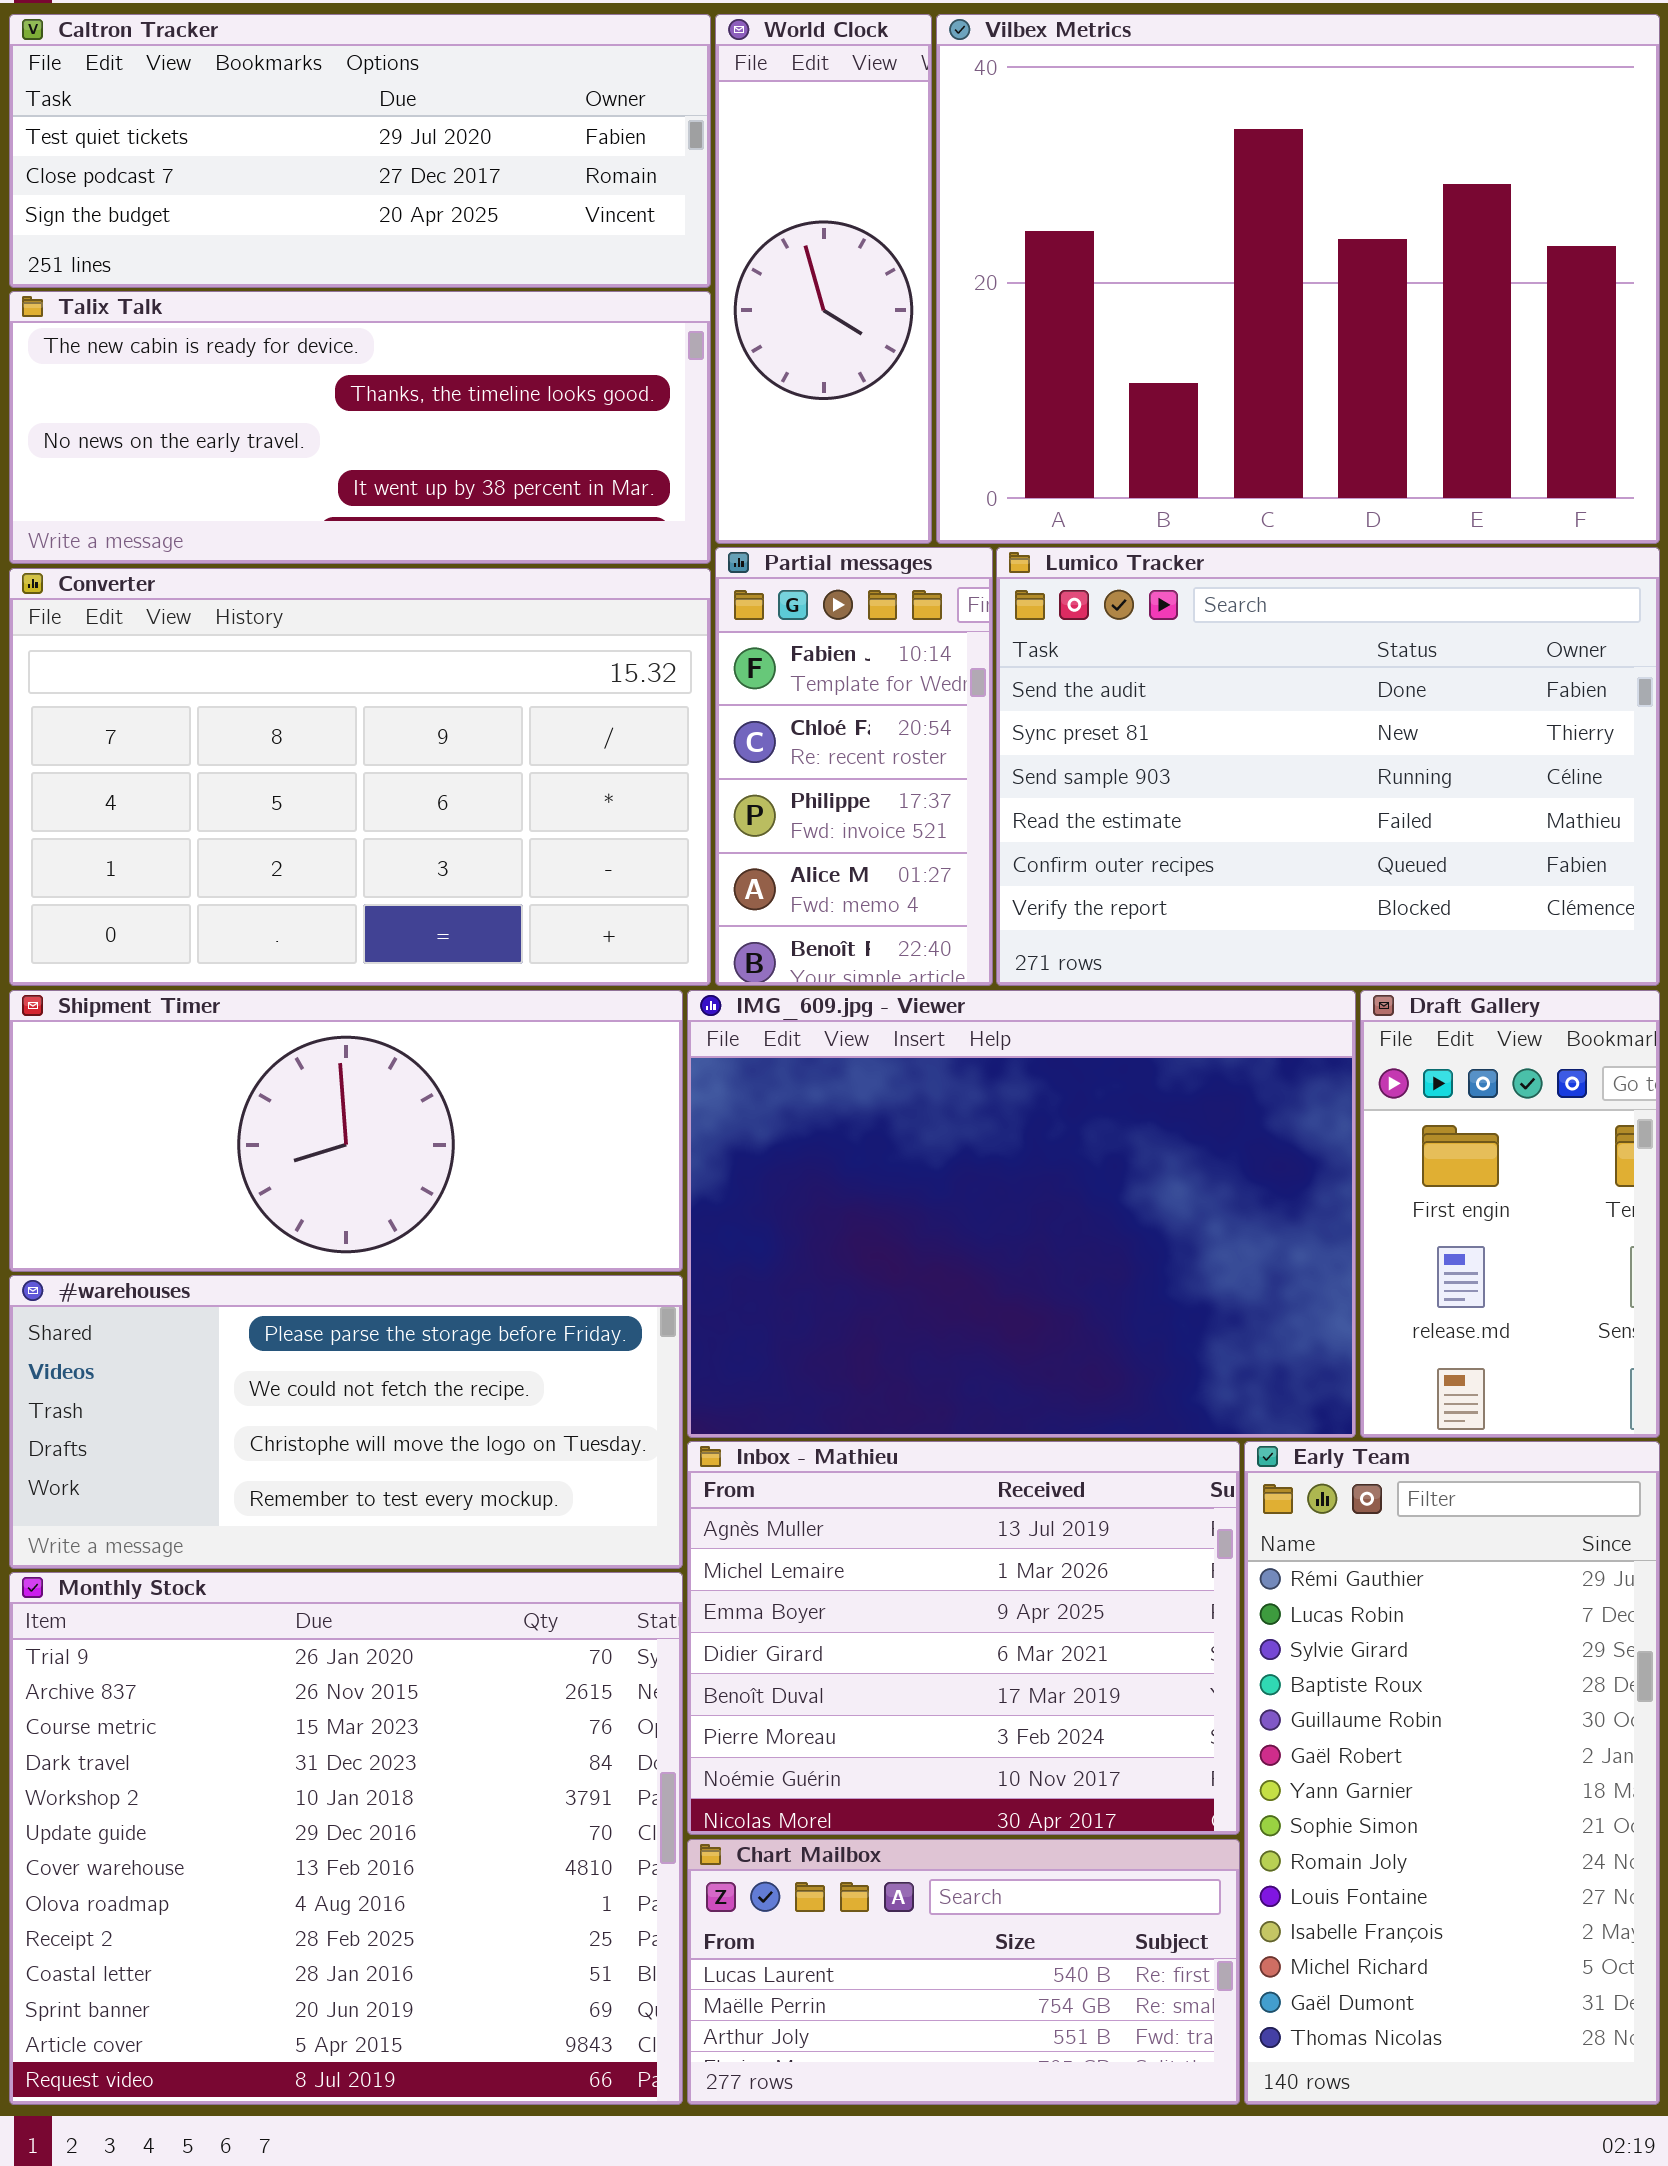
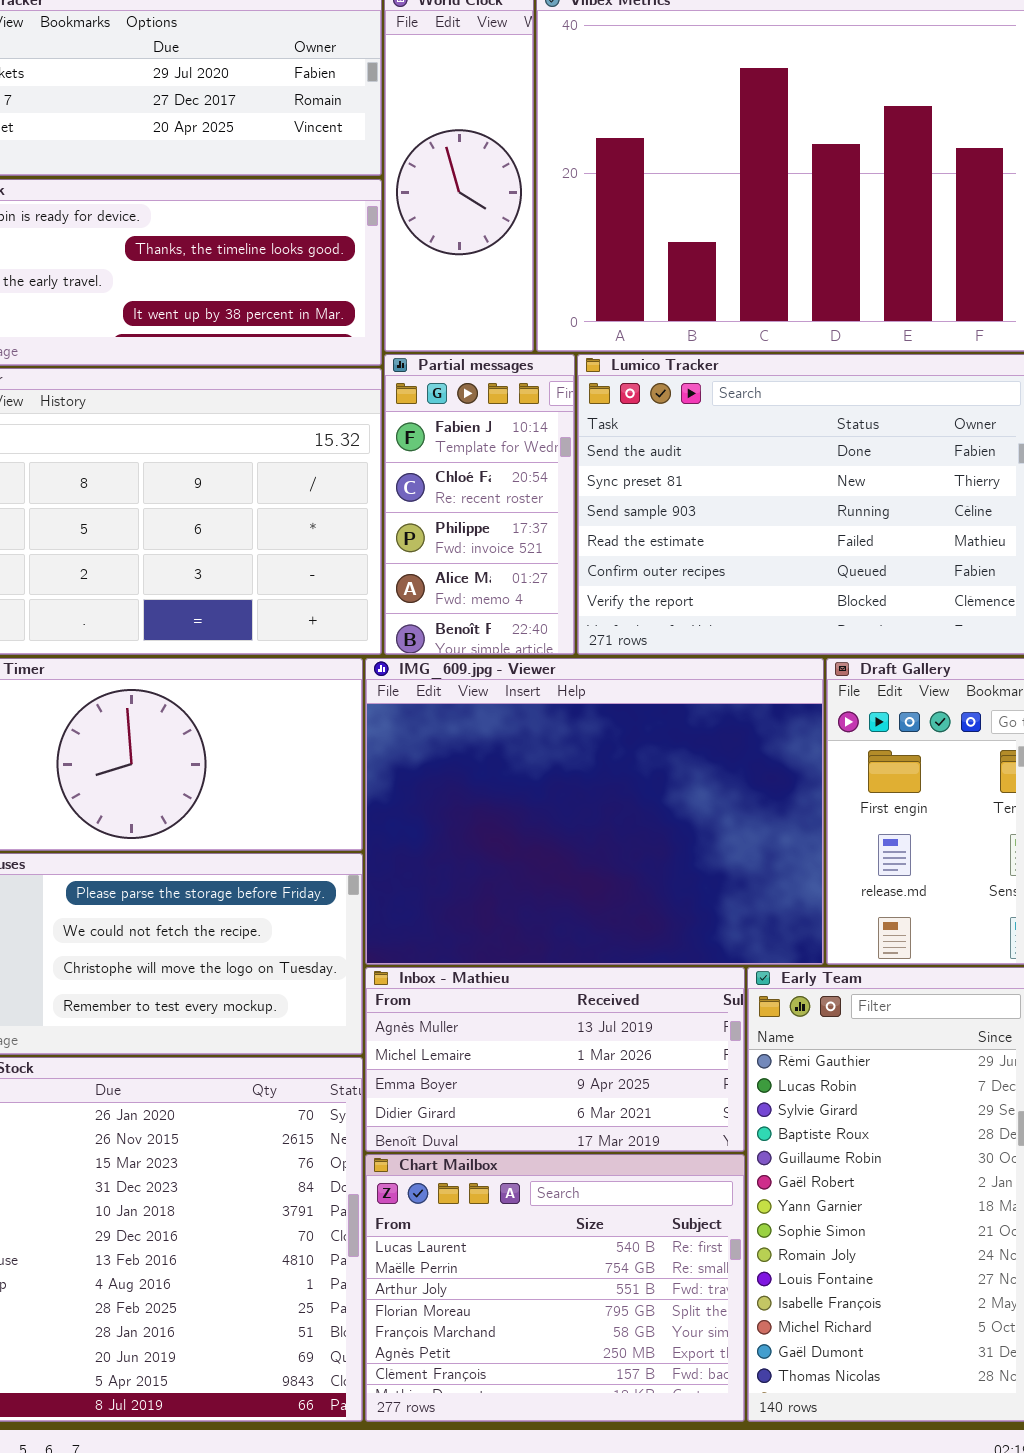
Inbox - Mathieu: [687,1441,1240,1835] -> [365,967,745,1152], resized
Chart Mailbox: [687,1839,1240,2105] -> [365,1154,745,1422], resized

